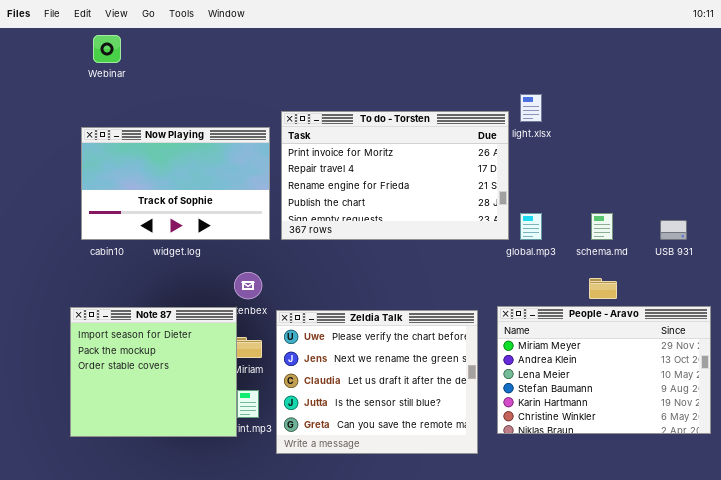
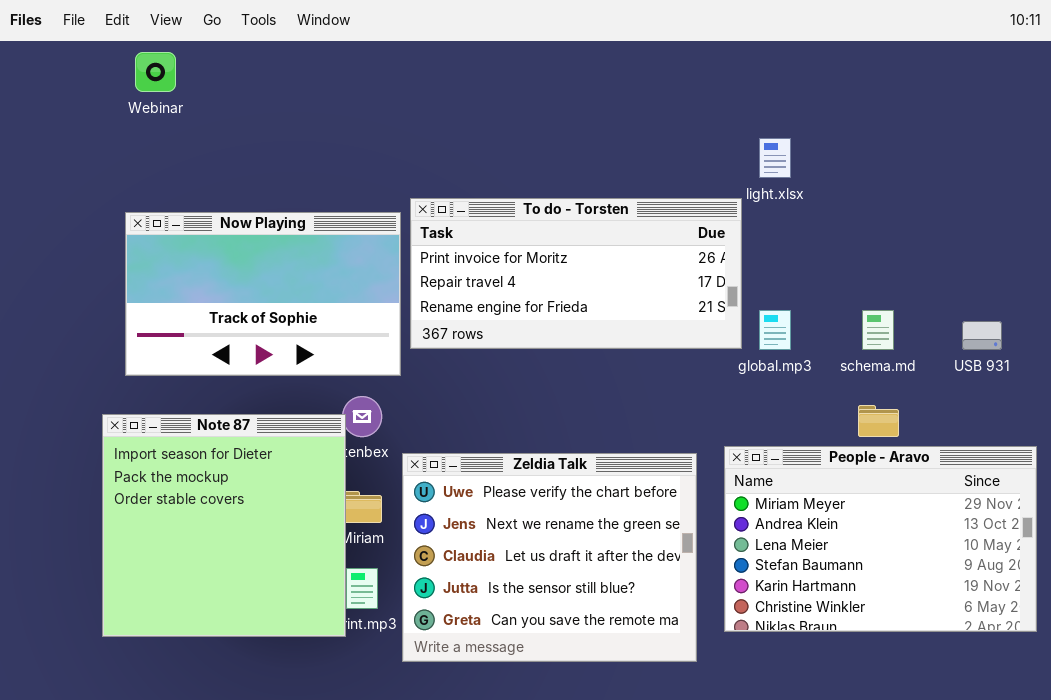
To do - Torsten: [281,111,509,240] -> [410,198,742,349], resized
Now Playing: [81,127,270,240] -> [125,212,401,376], moved
Note 87: [70,307,237,437] -> [102,414,346,637], resized

